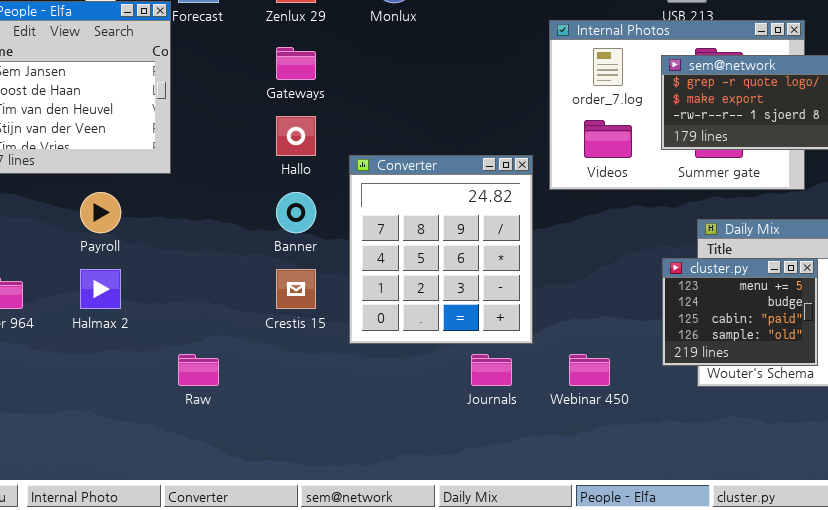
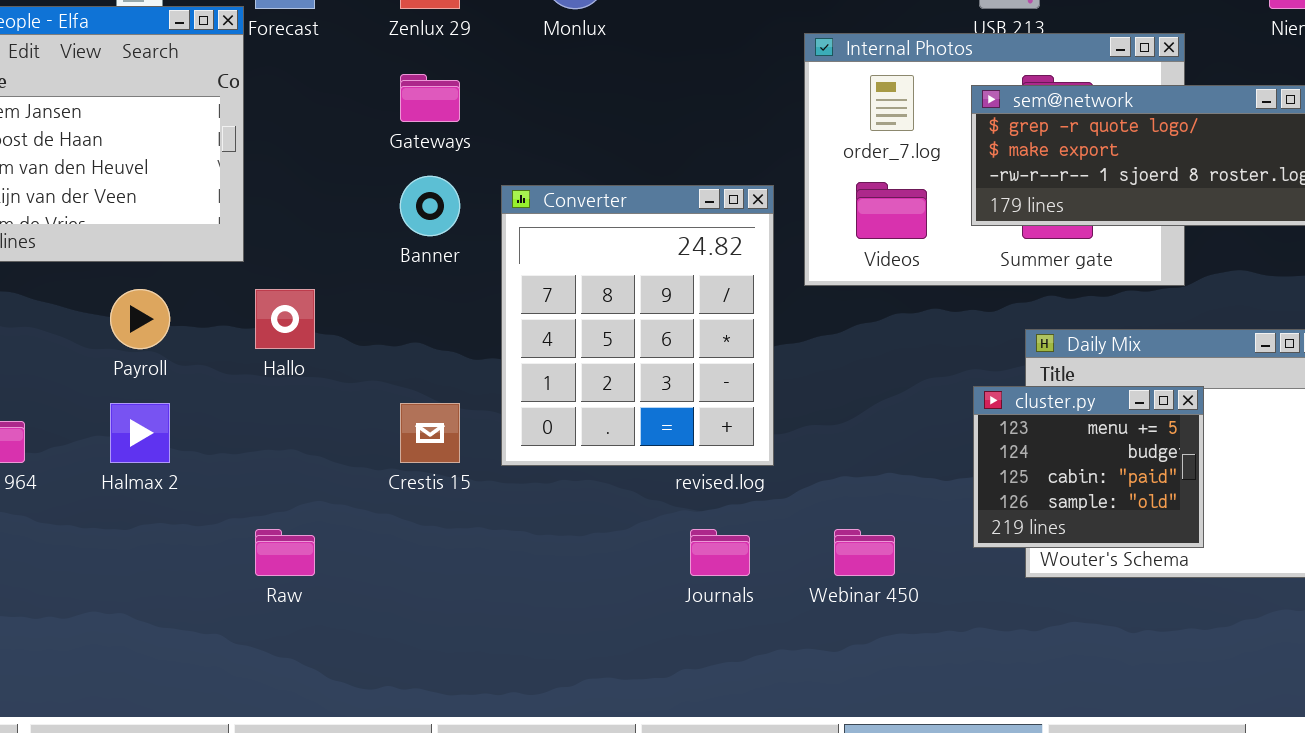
Hallo: [276,116,316,156] -> [255,289,315,349], moved
Converter: [349,155,533,344] -> [501,185,774,466], moved
Banner: [276,192,316,233] -> [400,176,460,236], moved

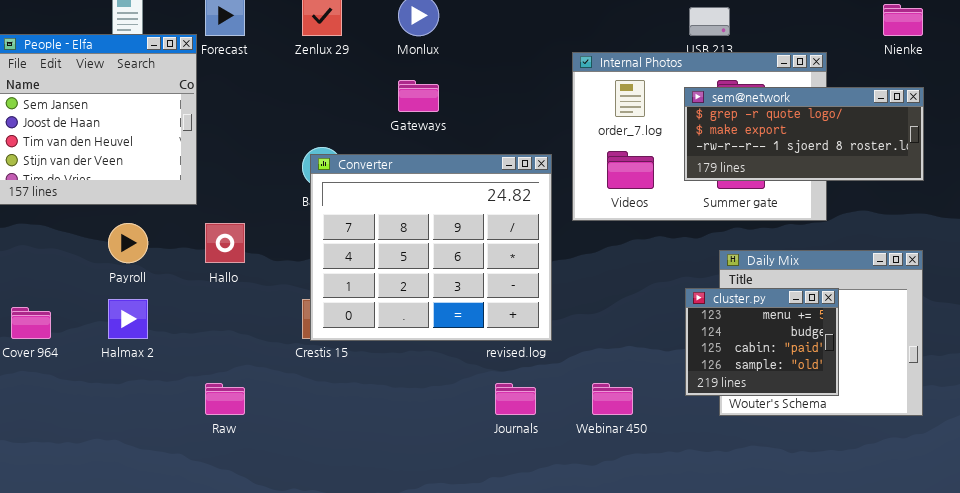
Gateways: [400,74,460,122] -> [398,80,439,112], moved
Converter: [501,185,774,466] -> [310,154,552,341], resized

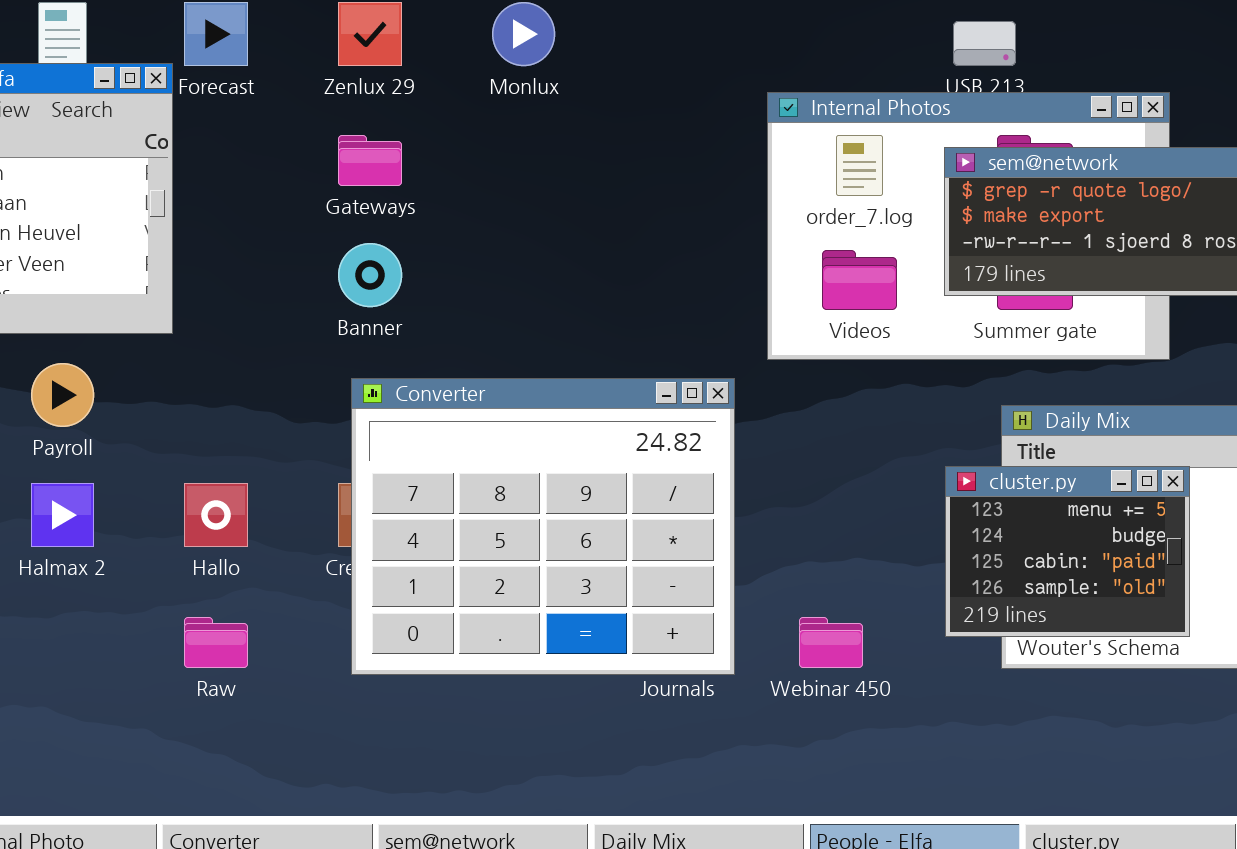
Gateways: [398,80,439,112] -> [338,135,402,186], moved
Converter: [310,154,552,341] -> [351,378,735,675], moved
Hallo: [205,223,245,263] -> [184,483,248,547], moved

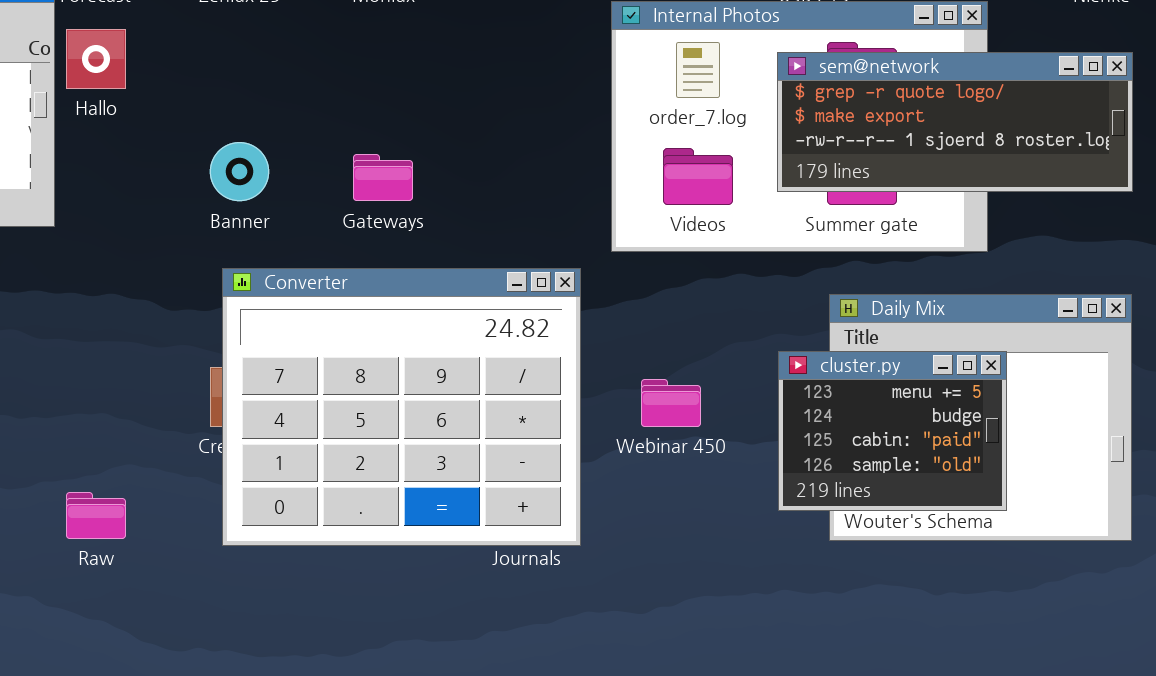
Gateways: [338,135,402,186] -> [353,154,413,201], moved
Hallo: [184,483,248,547] -> [66,29,126,89], moved
Webinar 450: [799,617,863,668] -> [641,379,701,427], moved

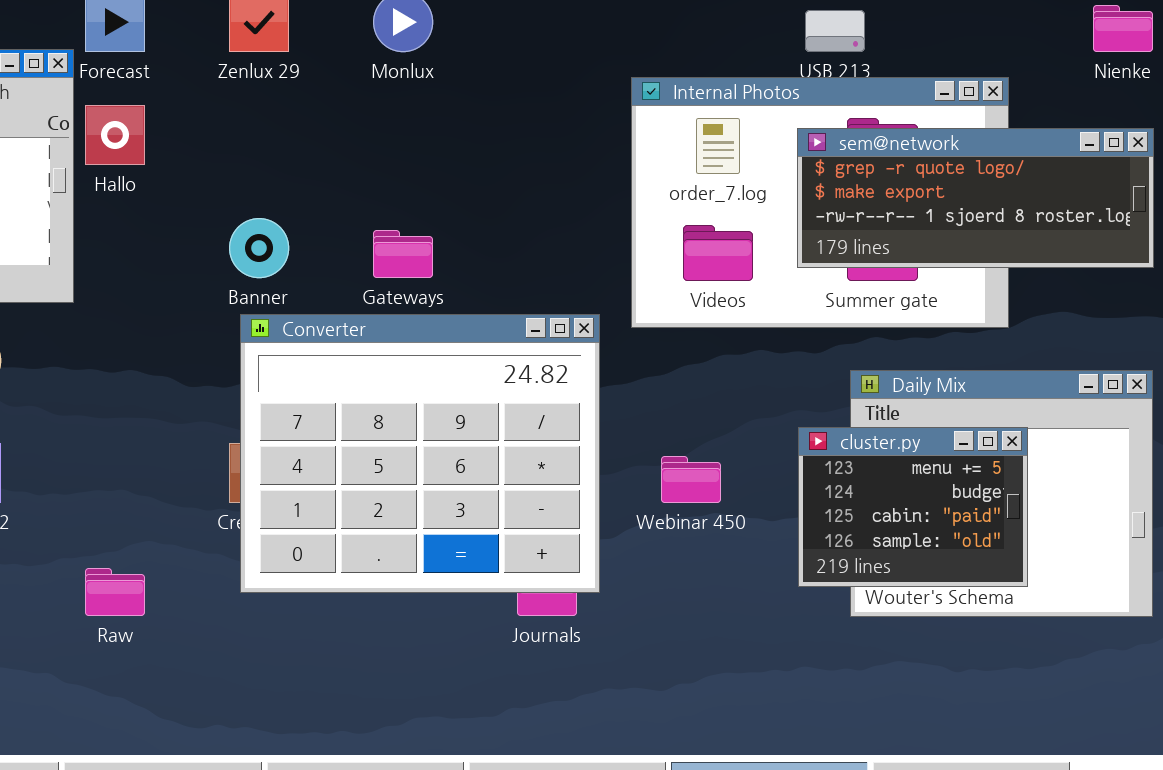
Converter: [222,268,581,546] -> [240,314,600,593], moved

